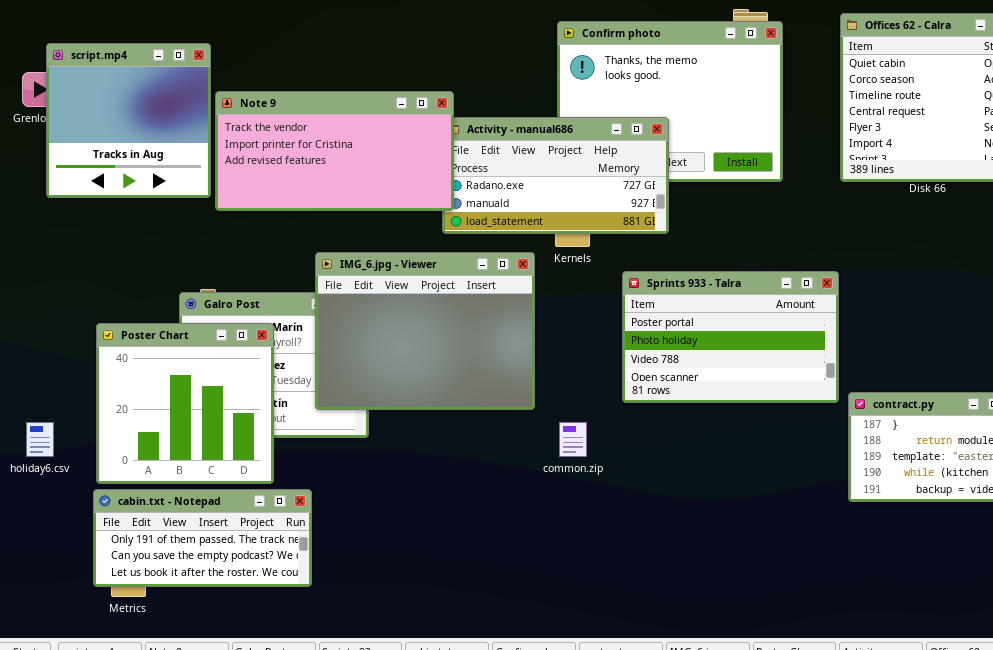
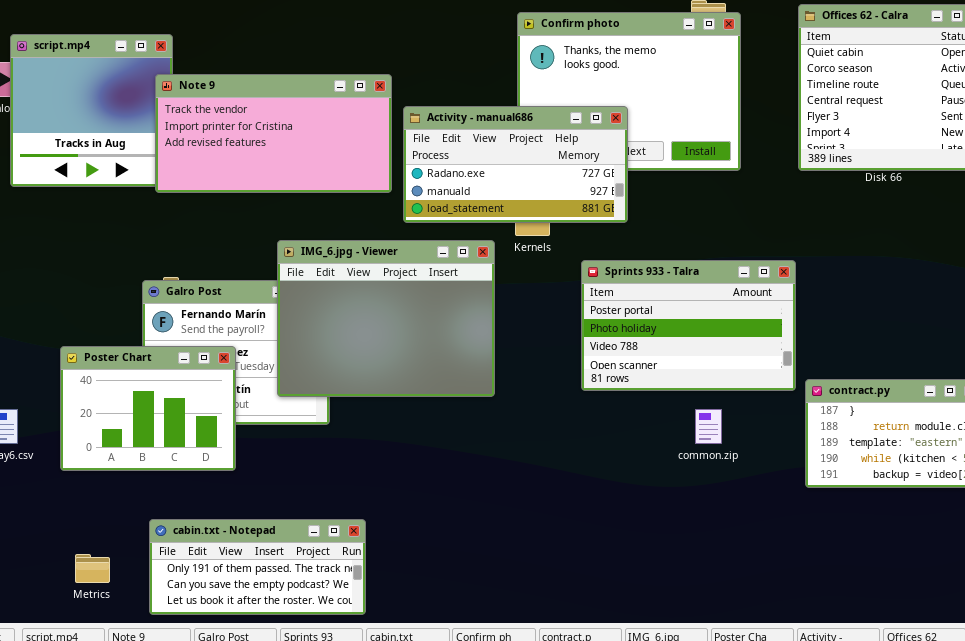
Note 9: [215,91,454,211] -> [155,74,392,193], moved
Poster Chart: [96,323,274,484] -> [60,346,236,471], resized
common.zip: [559,422,587,457] -> [695,409,722,444], moved
cabin.txt - Notepad: [93,489,312,587] -> [149,519,366,615], moved

